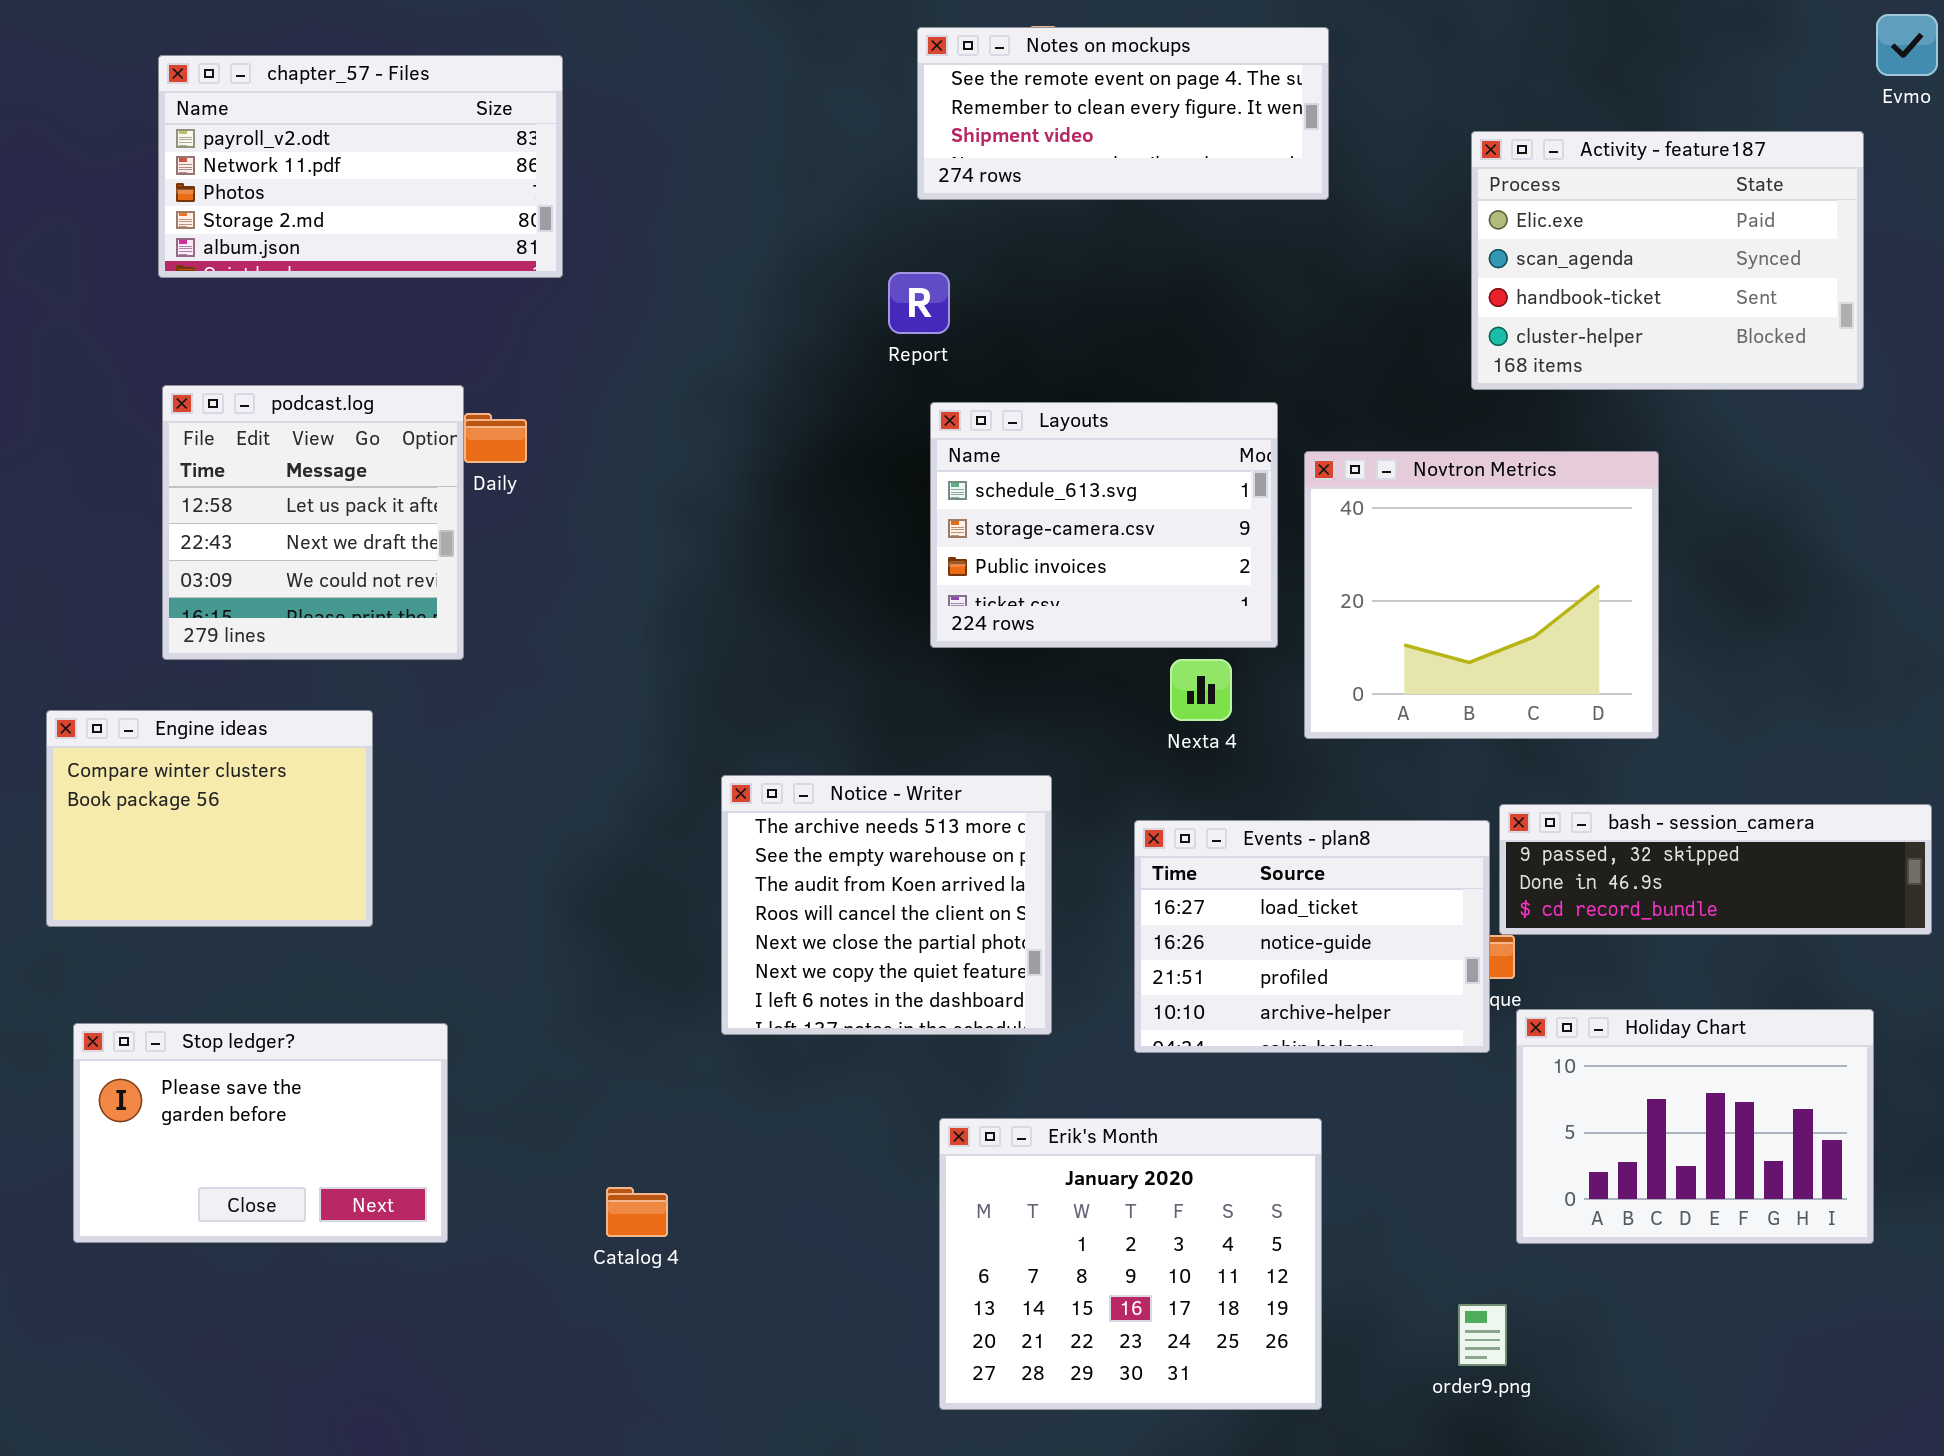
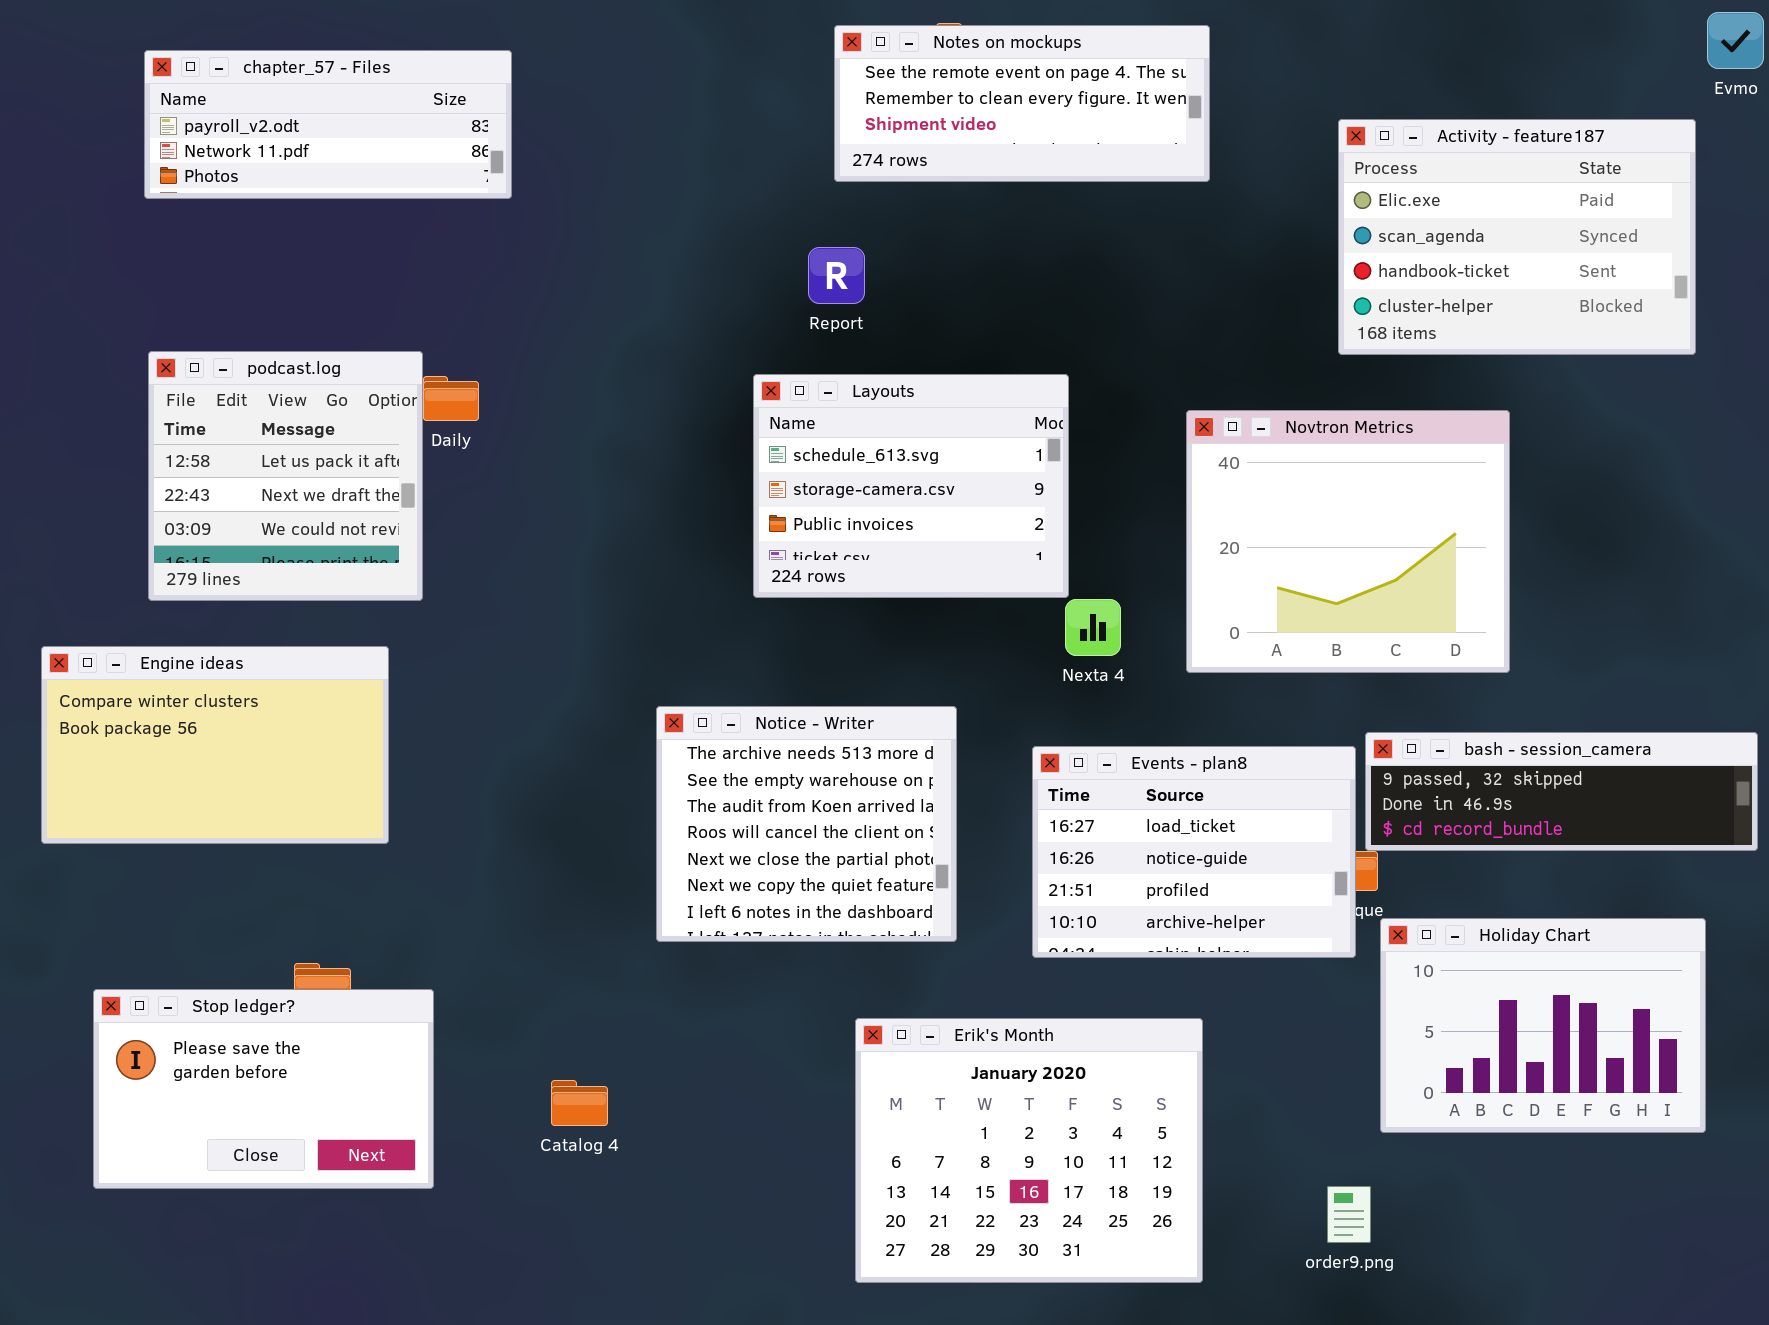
chapter_57 - Files: [158,55,563,278] -> [144,50,512,199], resized
Layouts: [930,402,1278,648] -> [753,374,1069,598], moved
Engine ideas: [46,710,373,927] -> [41,646,389,844], resized
Stop ledger?: [73,1023,448,1243] -> [93,989,434,1189], moved

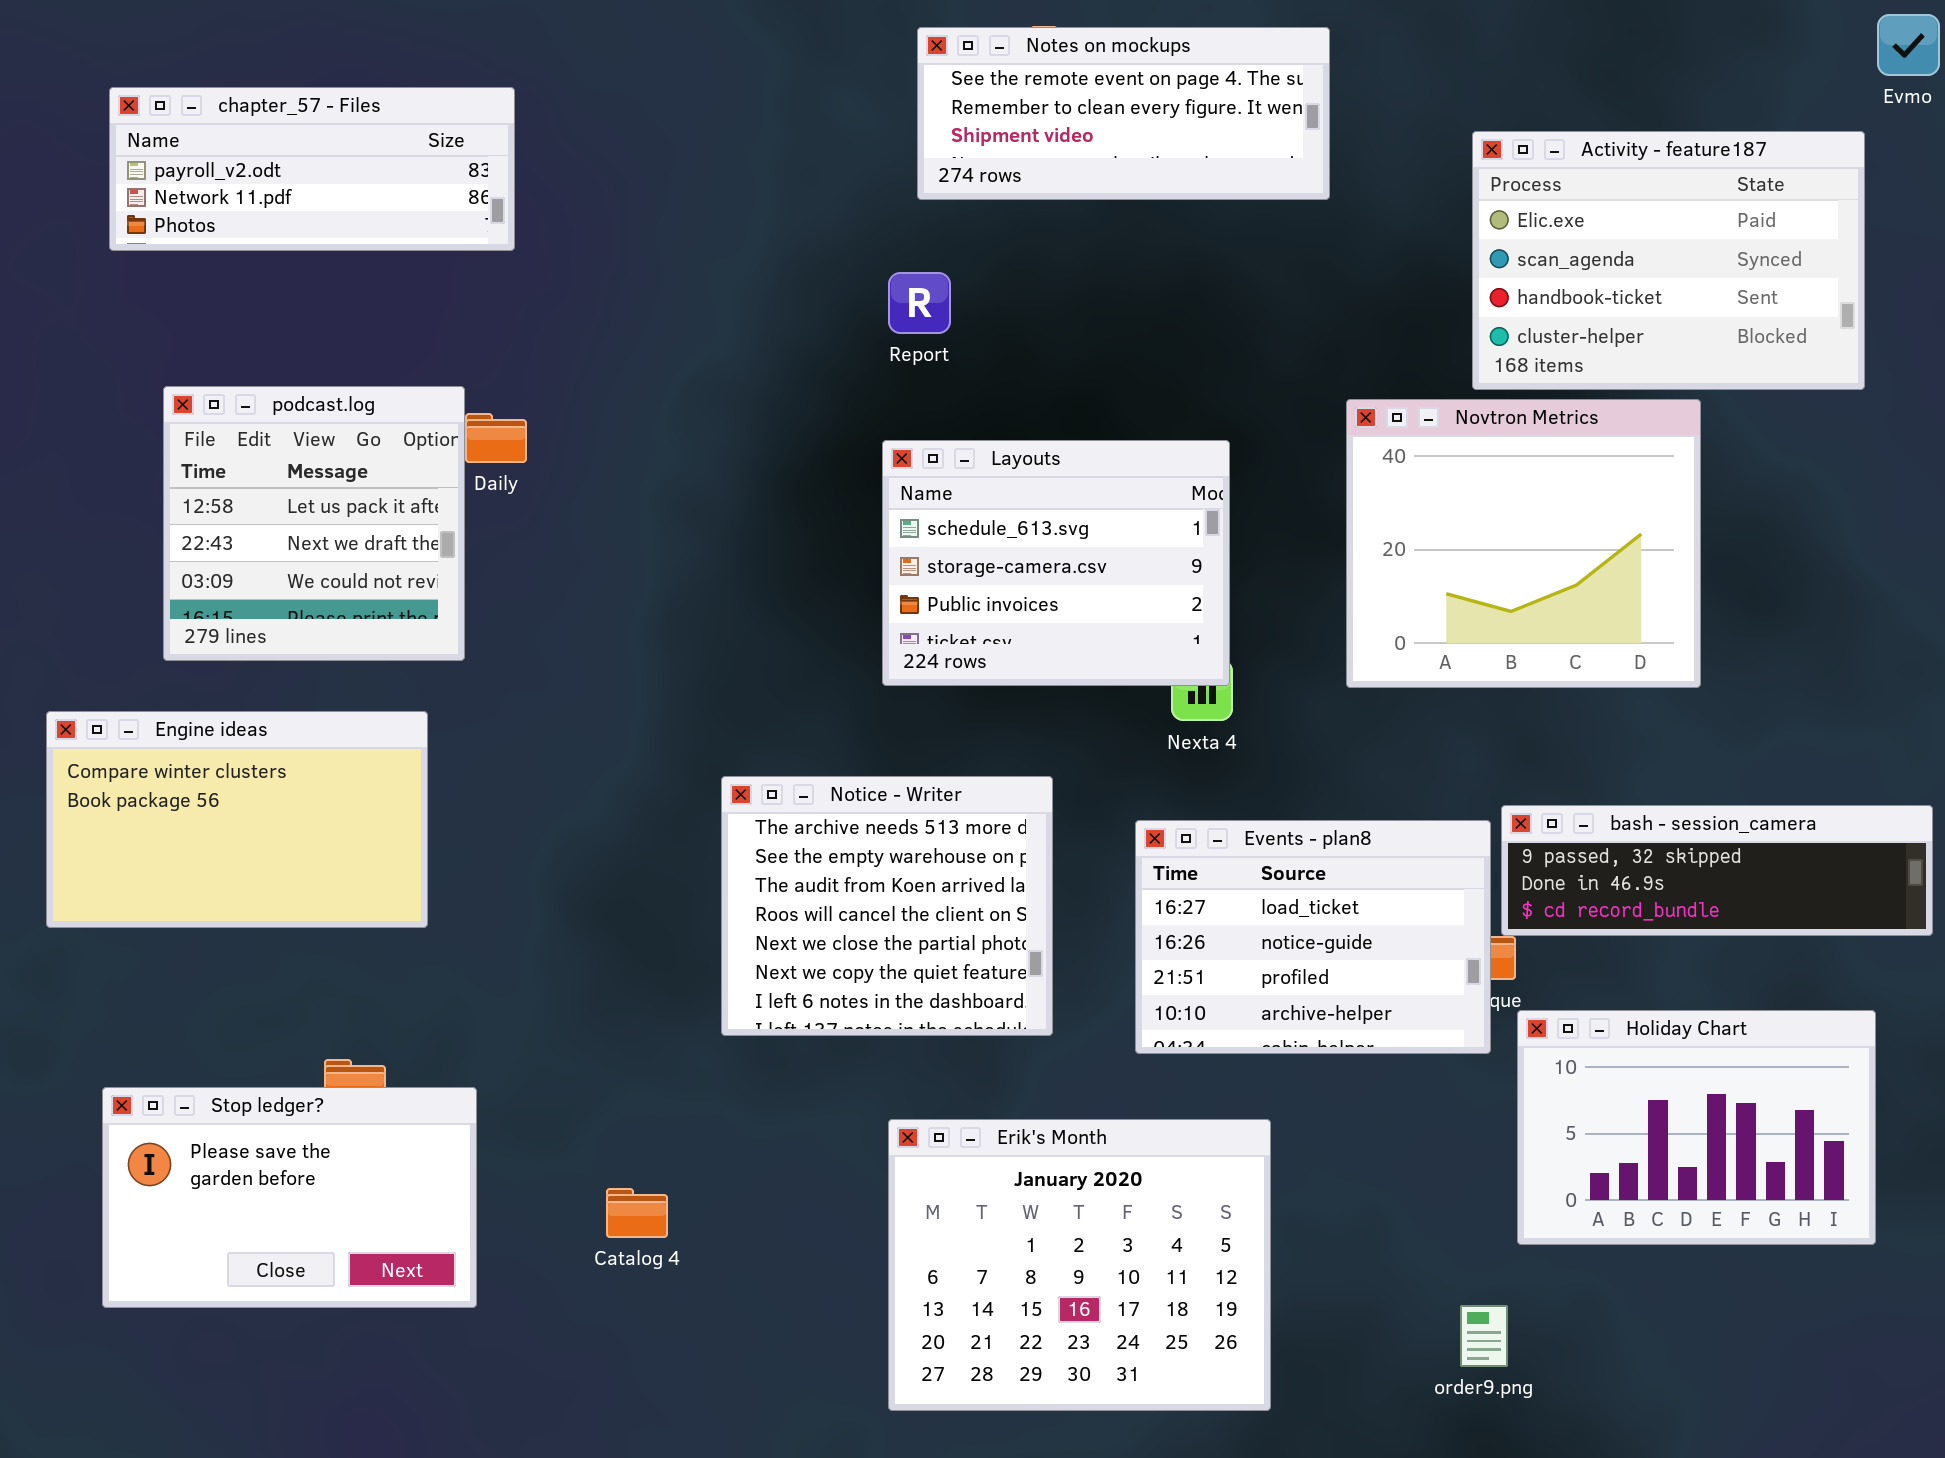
chapter_57 - Files: [144,50,512,199] -> [109,87,515,251], moved
Layouts: [753,374,1069,598] -> [882,440,1230,686], moved
Novtron Metrics: [1186,410,1510,673] -> [1346,399,1701,688], moved
Erik's Month: [855,1018,1203,1283] -> [888,1119,1271,1411], moved

